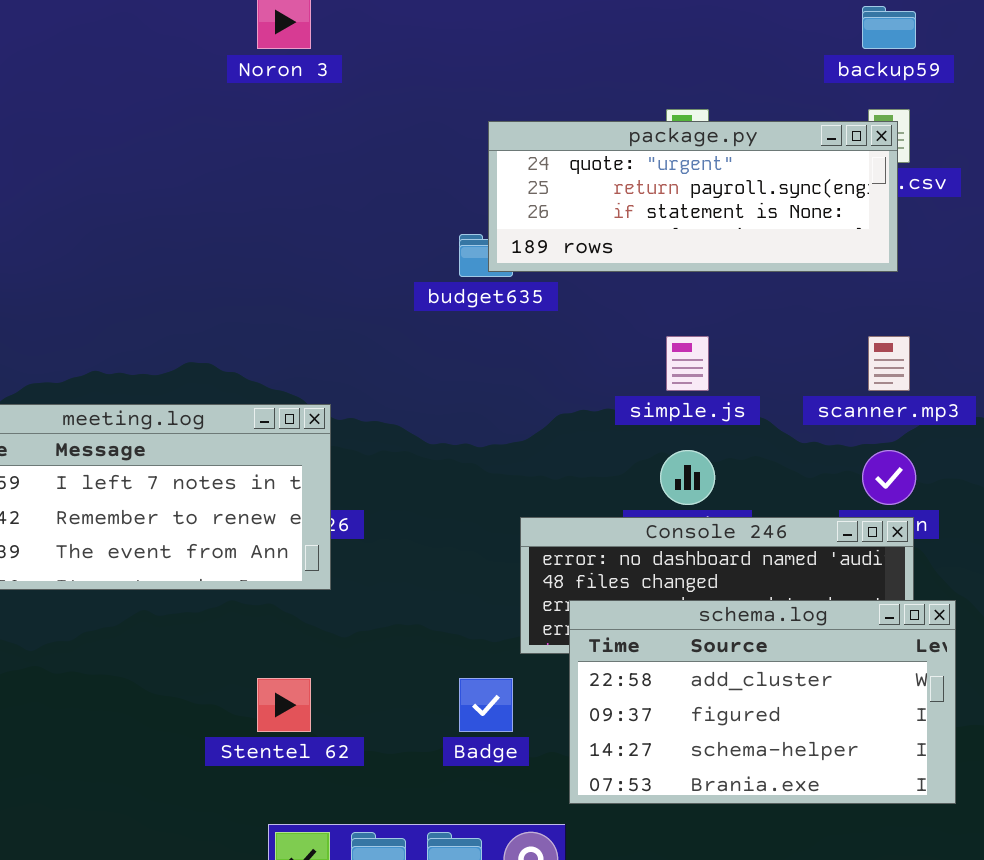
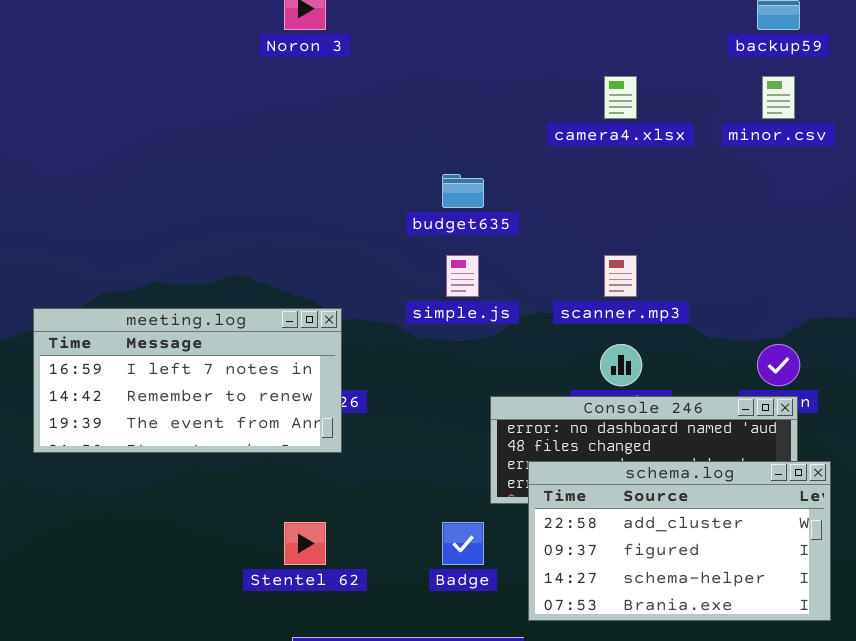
package.py: [488,121,898,272] -> none, closed
simple.js: [666,336,709,391] -> [446,255,479,297], moved
scanner.mp3: [868,336,910,391] -> [604,255,637,297], moved

